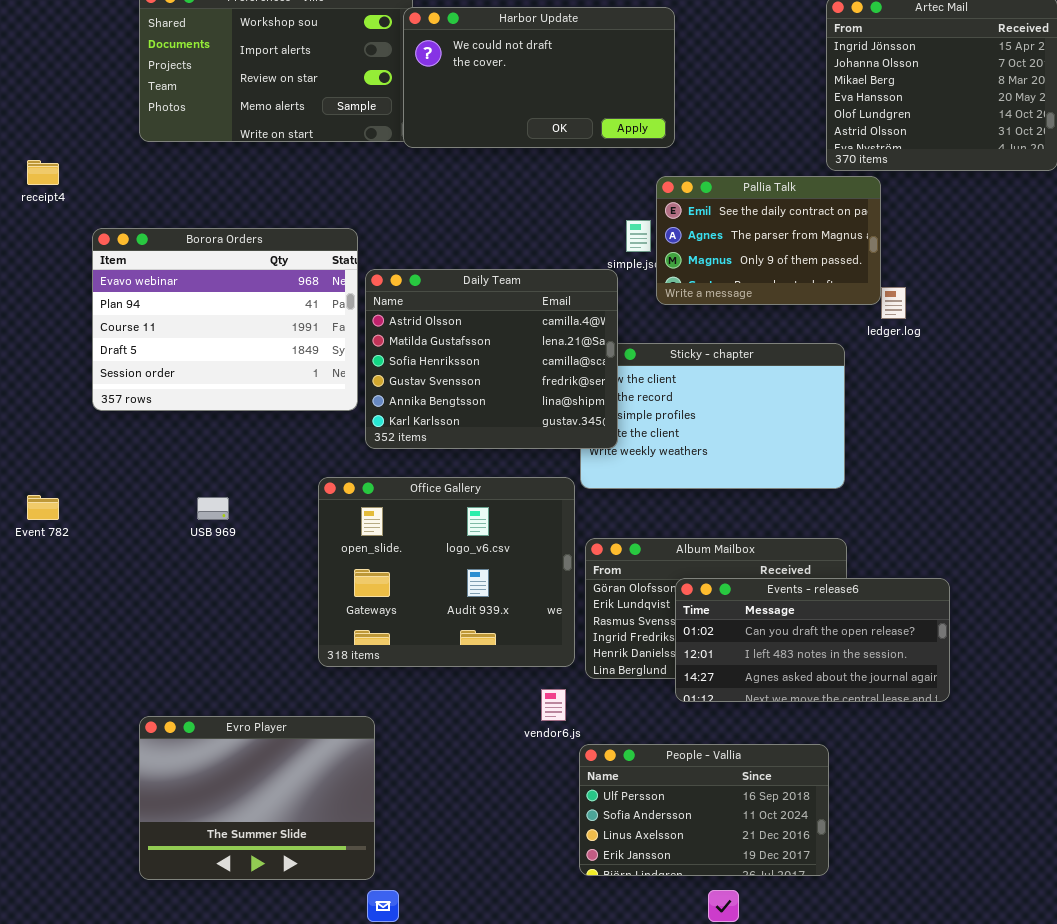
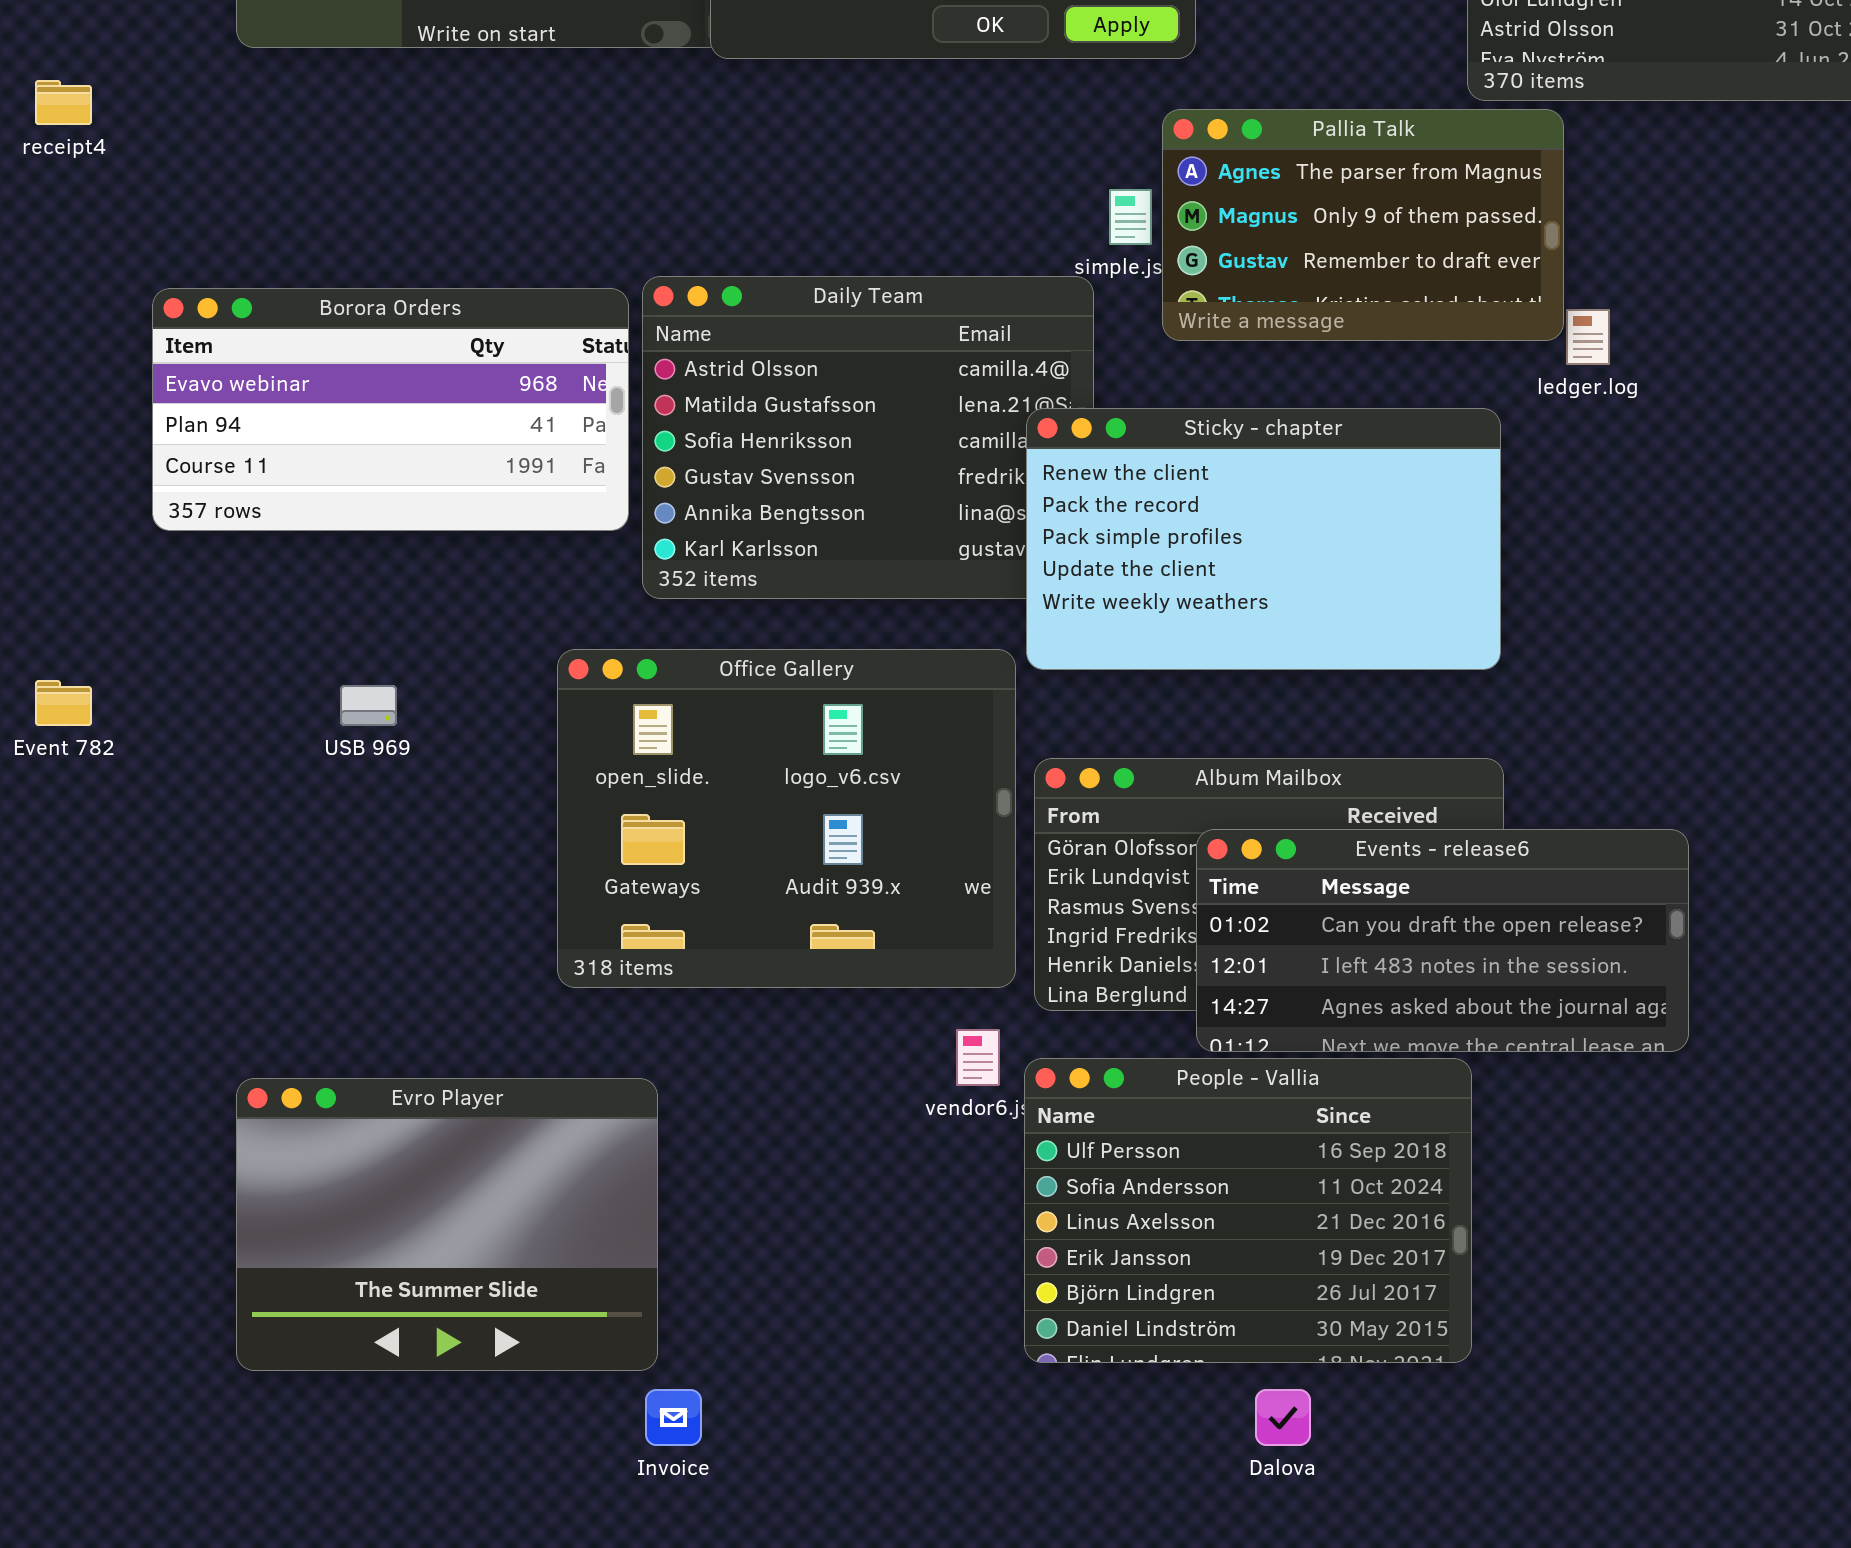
Pallia Talk: [656,176,881,305] -> [1162,109,1564,341], scrolled down 1 row
Borora Orders: [92,228,358,411] -> [152,288,629,531], resized
Sticky - chapter: [580,343,845,489] -> [1026,408,1501,670], raised
People - Vallia: [579,744,829,876] -> [1024,1058,1472,1363], resized

